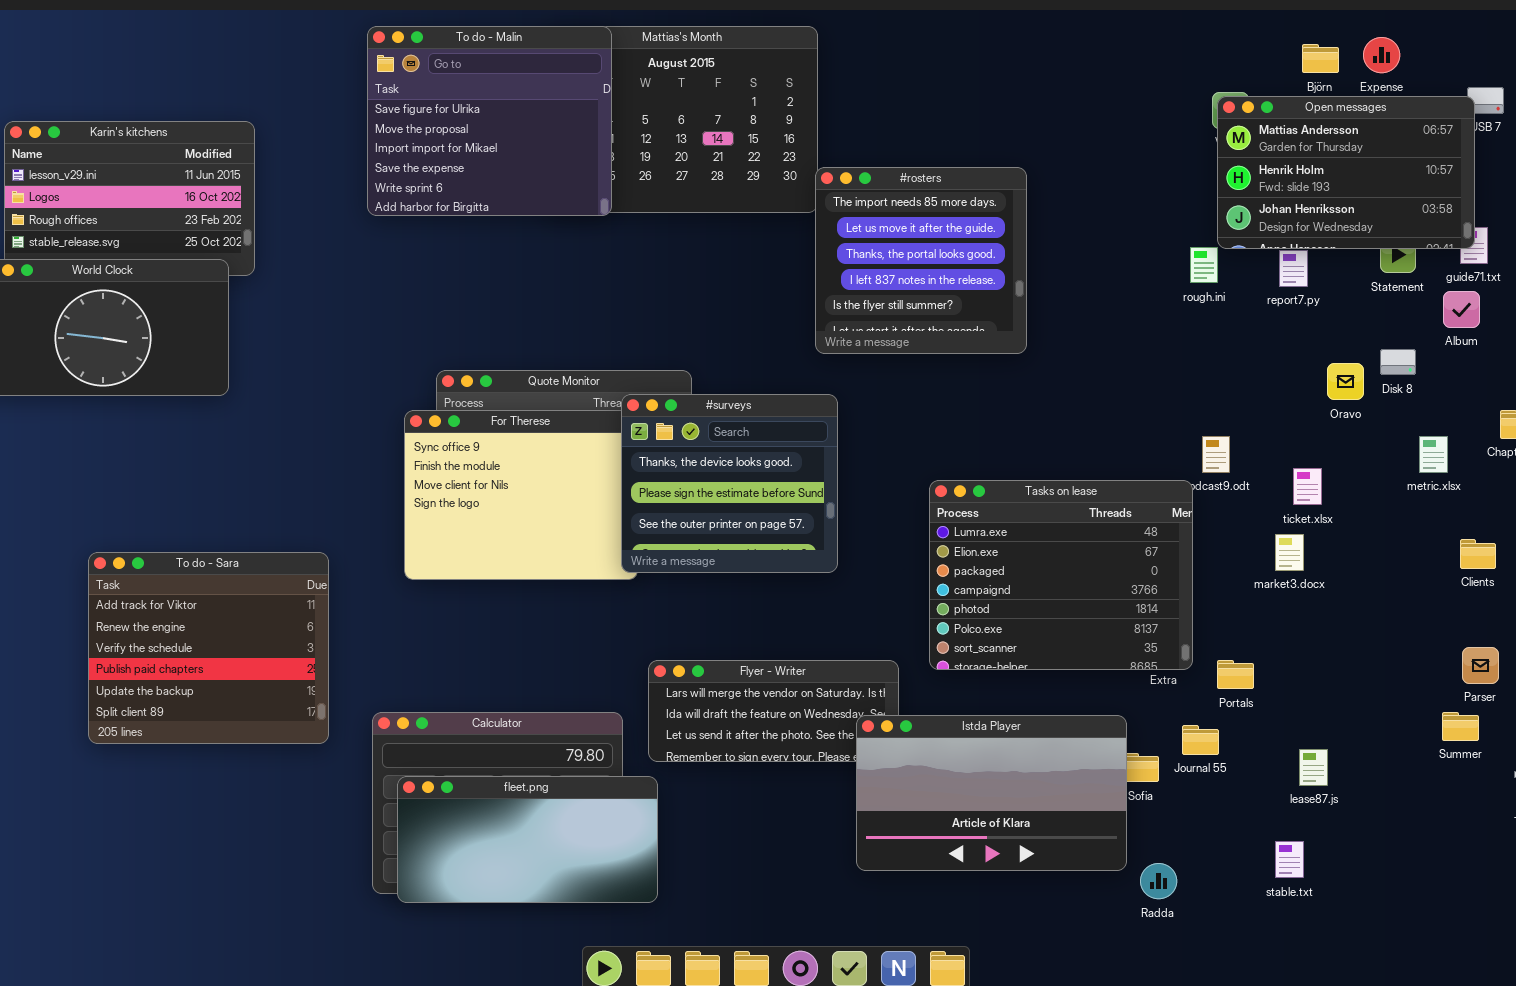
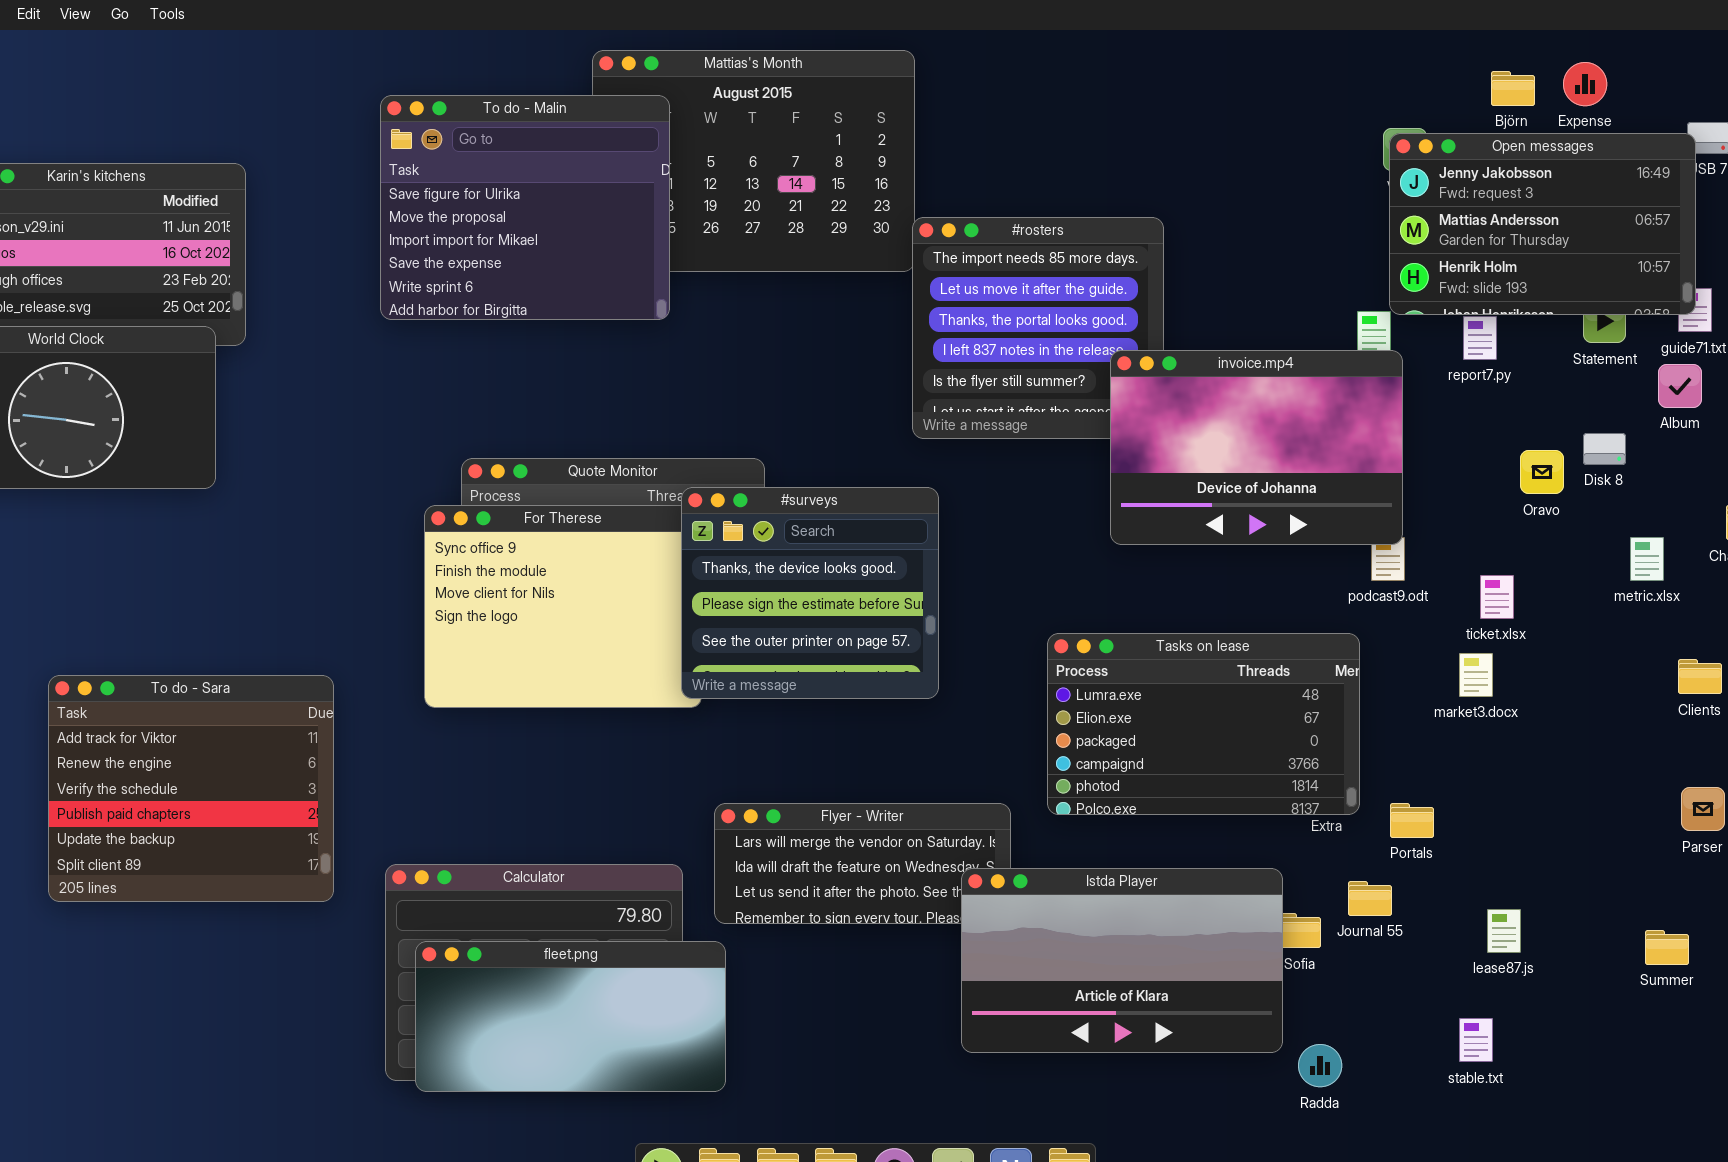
To do - Malin: [367,26,612,216] -> [380,95,670,320], moved
Open messages: [1217,96,1475,249] -> [1389,133,1696,315], scrolled up 1 row
invoice.mp4: none -> [1110,350,1403,545], opened
Tasks on lease: [929,480,1193,670] -> [1047,633,1360,815], resized
Summer: [1442,712,1479,741] -> [1645,930,1689,965], moved

